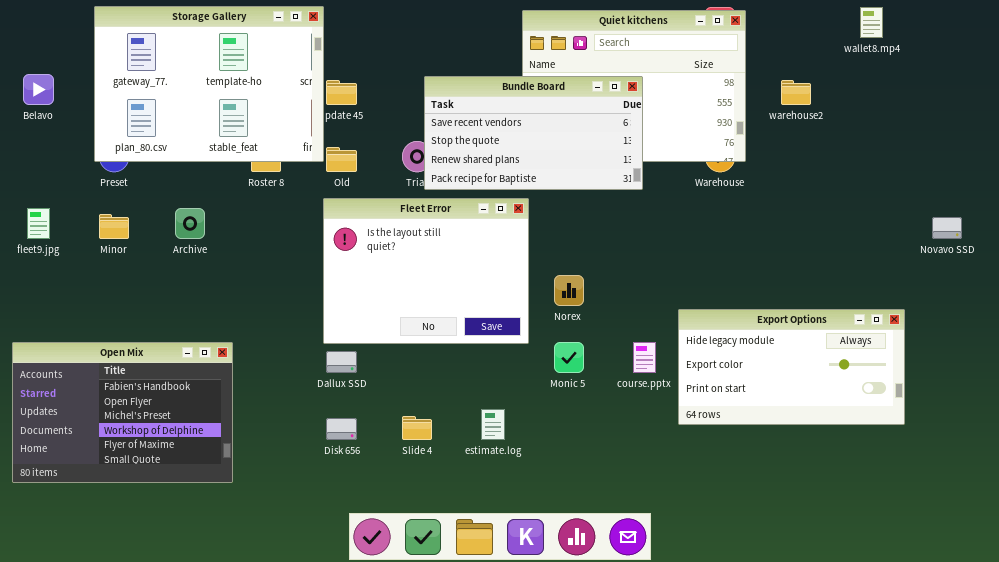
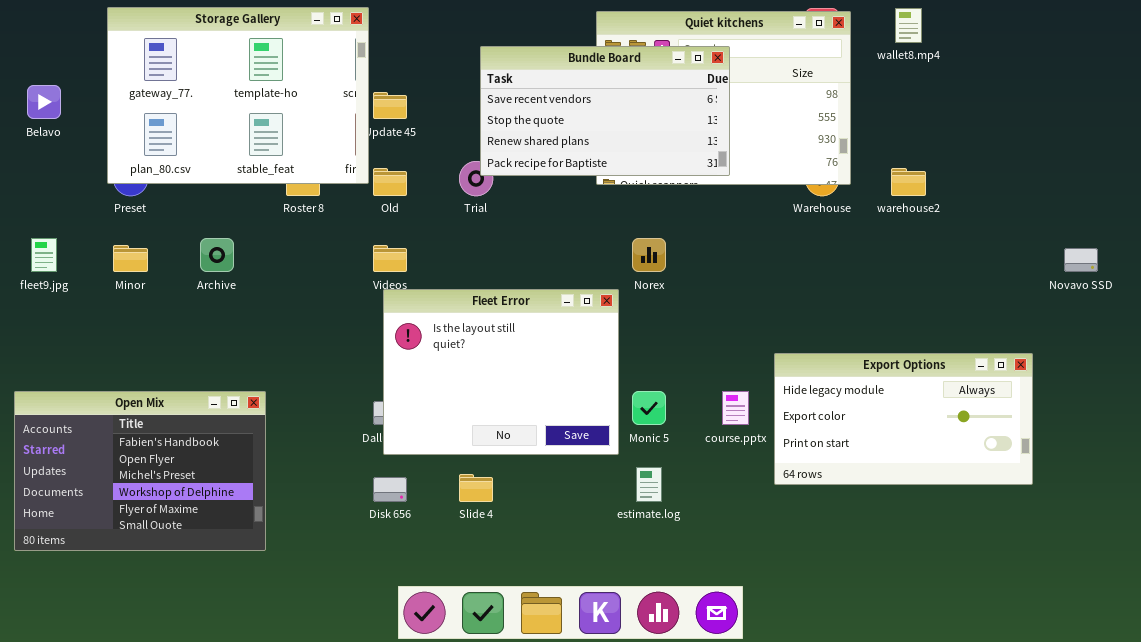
wallet8.mp4: [860,7,883,38] -> [895,8,922,43], moved
Bundle Board: [424,76,643,190] -> [480,46,730,176], moved
warehouse2: [781,80,811,105] -> [891,168,926,196], moved
Fleet Error: [323,198,529,344] -> [383,289,619,455], moved
Norex: [554,275,584,306] -> [632,238,666,272], moved
estimate.log: [481,409,505,440] -> [636,467,662,502], moved

